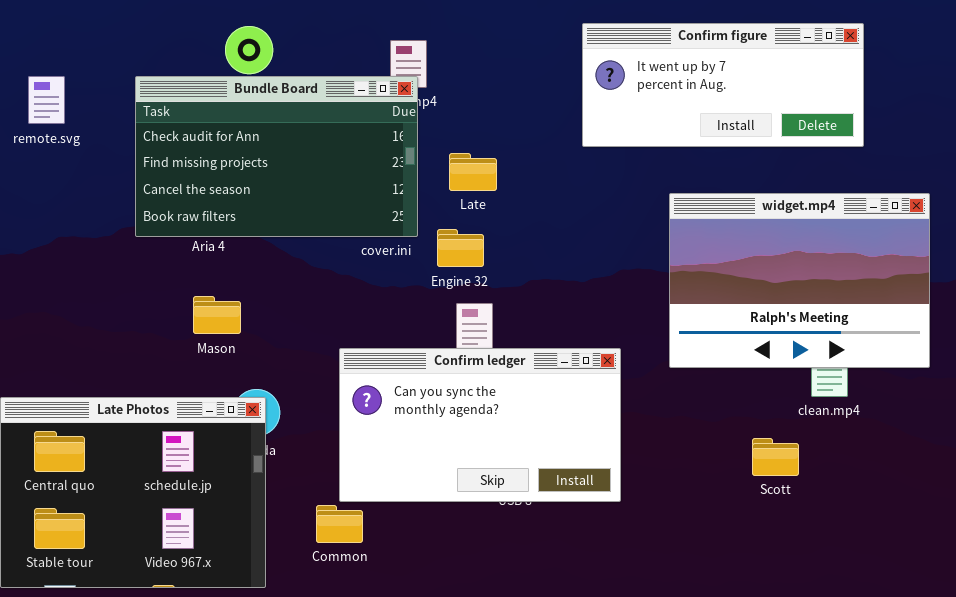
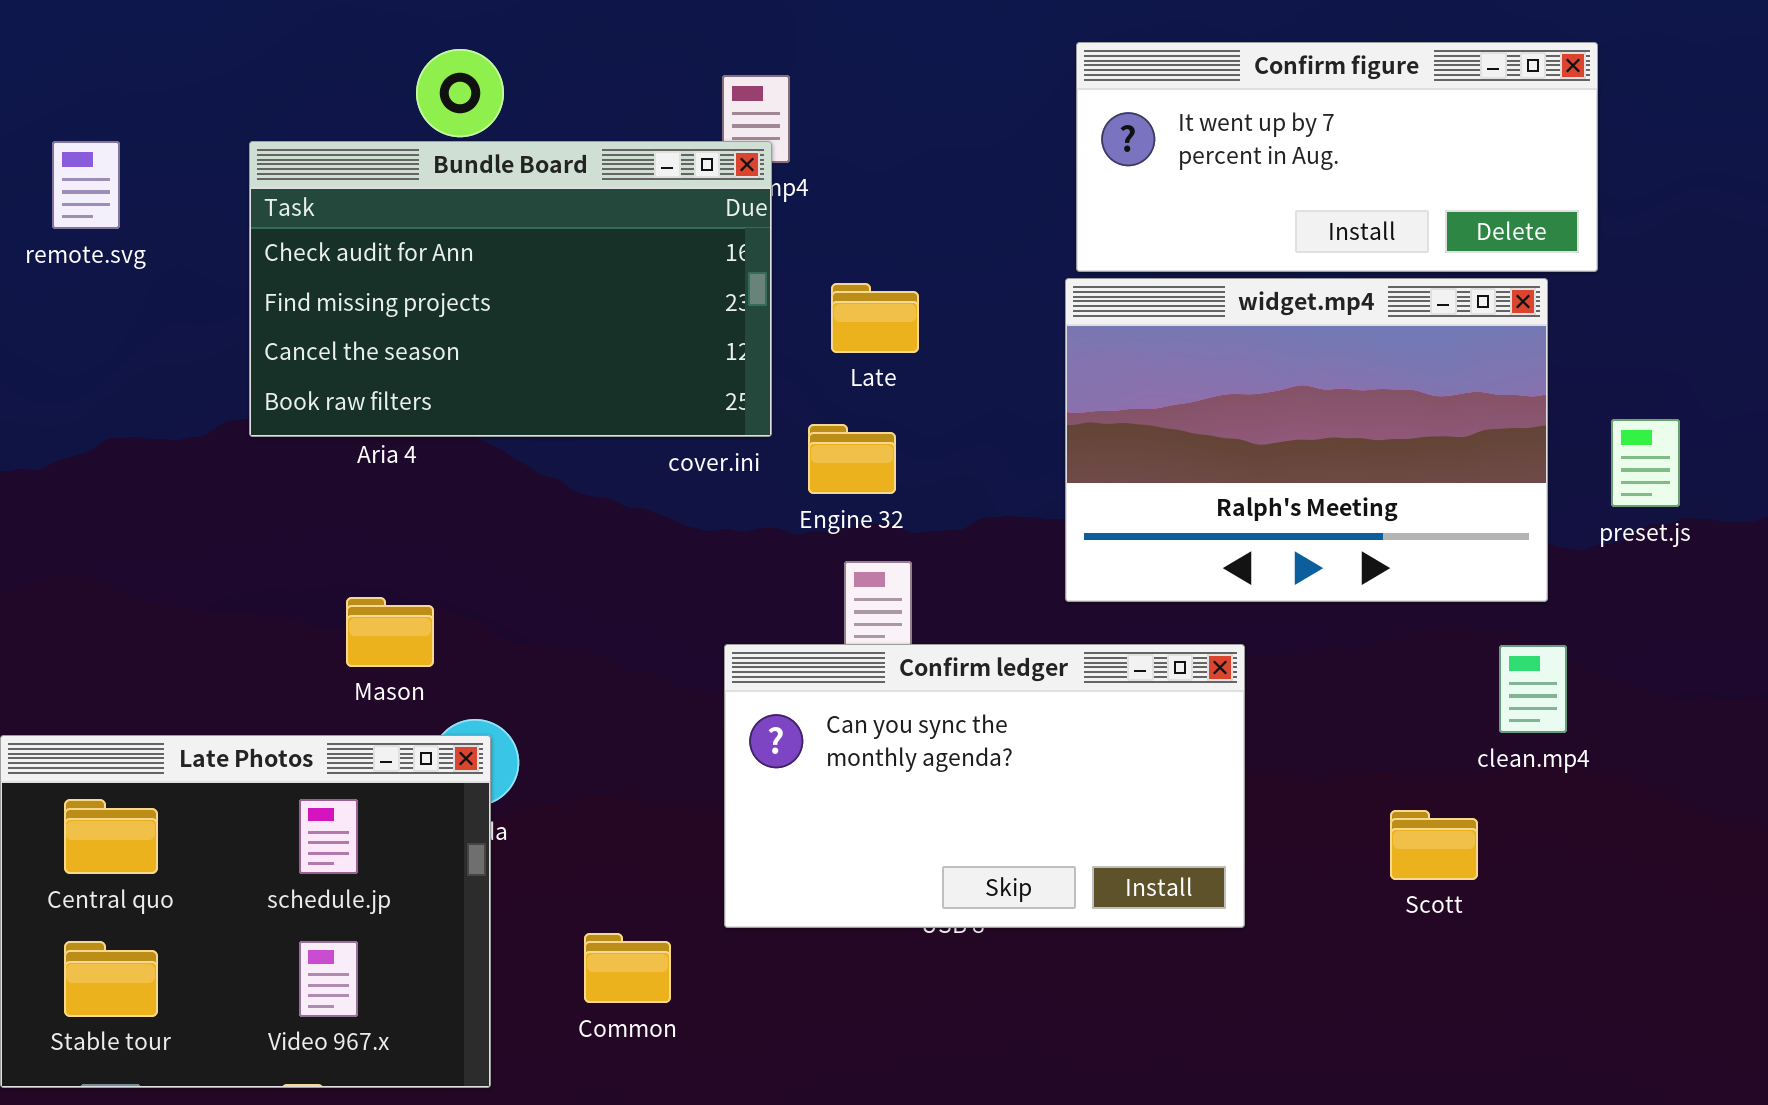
widget.mp4: [669,193,930,368] -> [1065,278,1548,602], moved
Mason: [193,296,241,334] -> [346,597,434,667], moved
Confirm ledger: [339,348,621,502] -> [724,644,1245,928], moved

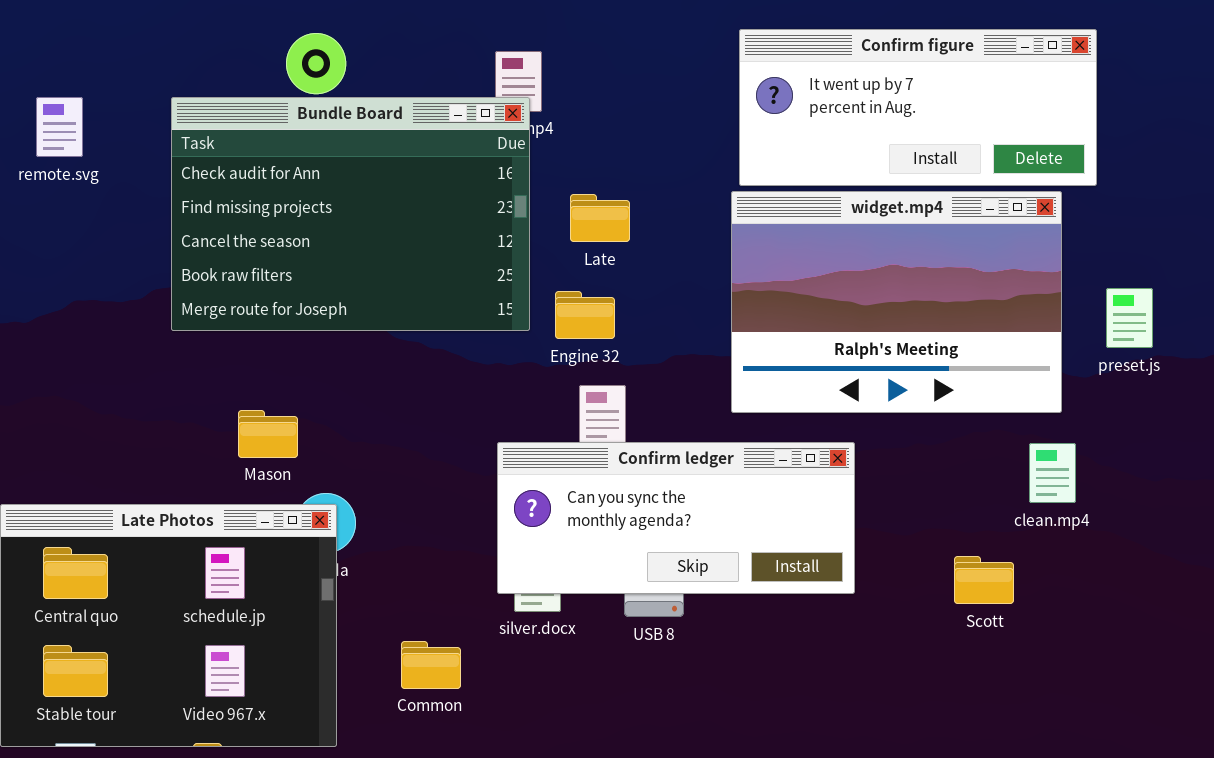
Bundle Board: [249,141,772,437] -> [171,97,530,331], resized
Confirm ledger: [724,644,1245,928] -> [497,442,855,594], resized

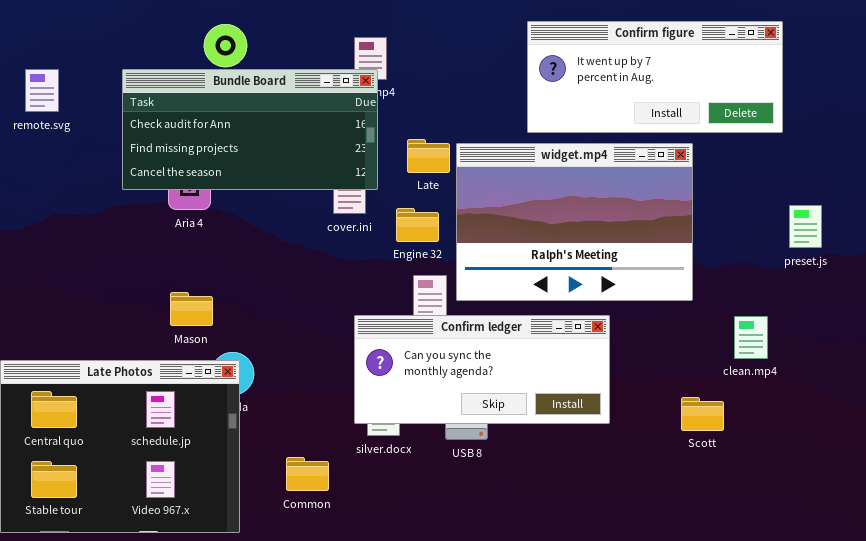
Bundle Board: [171,97,530,331] -> [122,69,378,190], resized
widget.mp4: [731,191,1062,413] -> [456,143,693,301], moved

